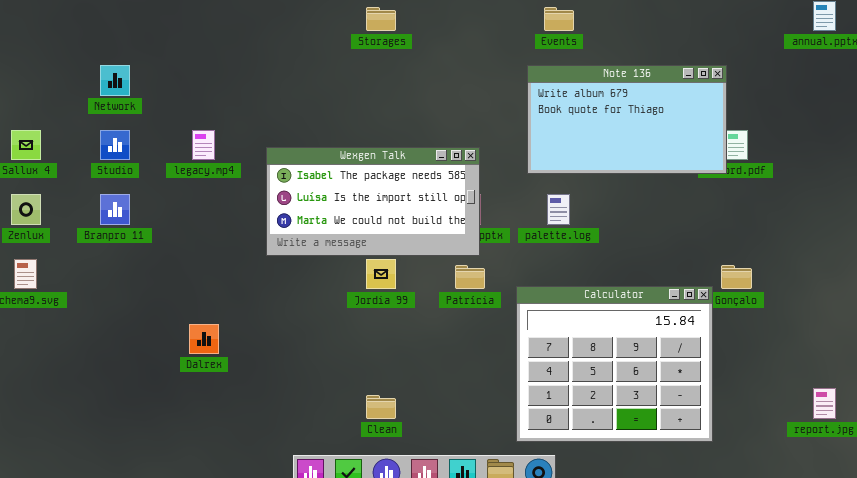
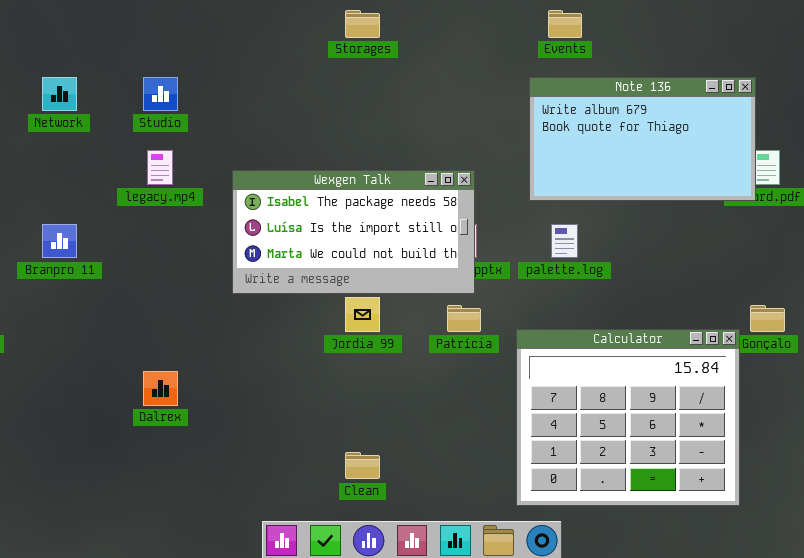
Studio: [100,130,130,160] -> [143,77,178,111], moved

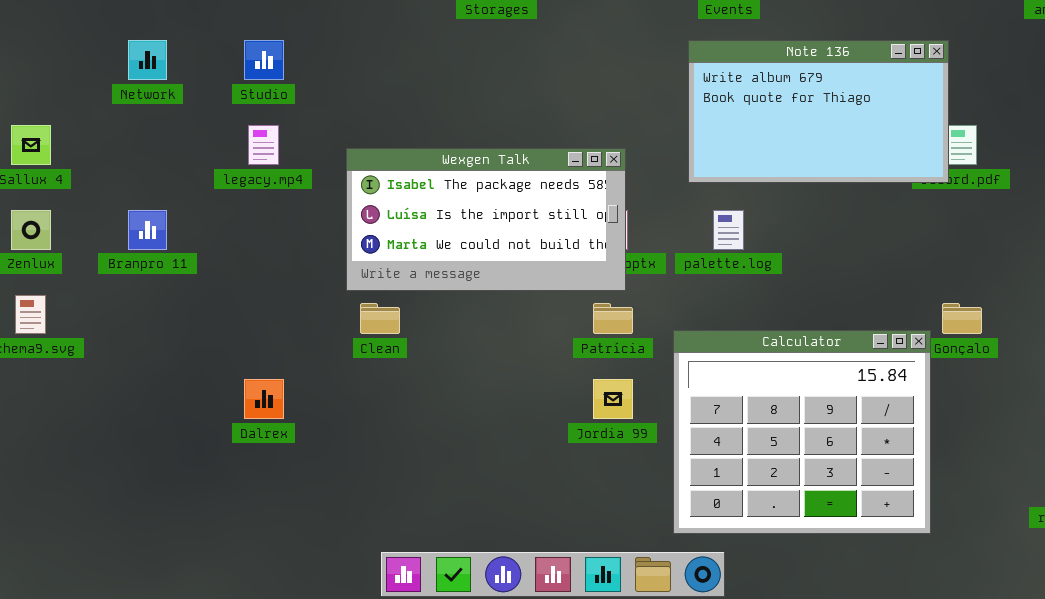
Jordia 99: [345,297,380,332] -> [593,379,633,419], moved
Clean: [345,452,380,479] -> [360,303,400,334], moved

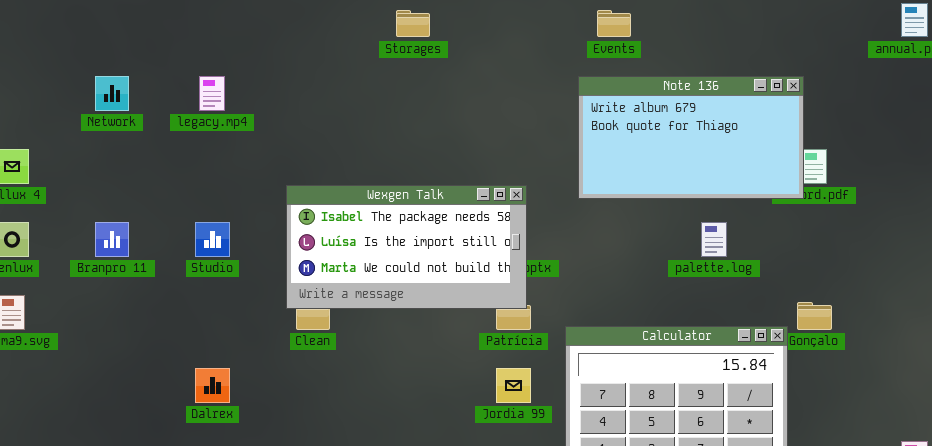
Studio: [244,40,284,80] -> [195,222,230,257], moved
legacy.mp4: [248,125,279,165] -> [199,76,225,111], moved
Wexgen Talk: [346,148,626,291] -> [286,185,527,309], moved
palette.log: [713,210,744,250] -> [701,222,727,257], moved

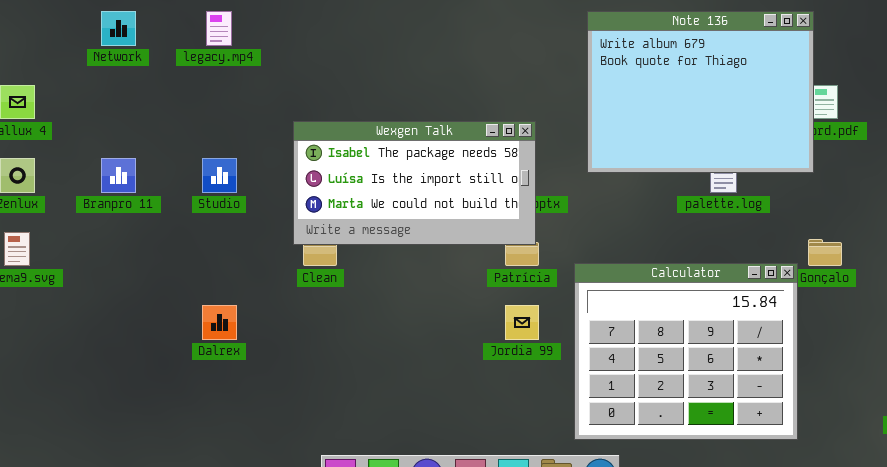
Note 136: [578,76,804,199] -> [587,11,814,173], resized

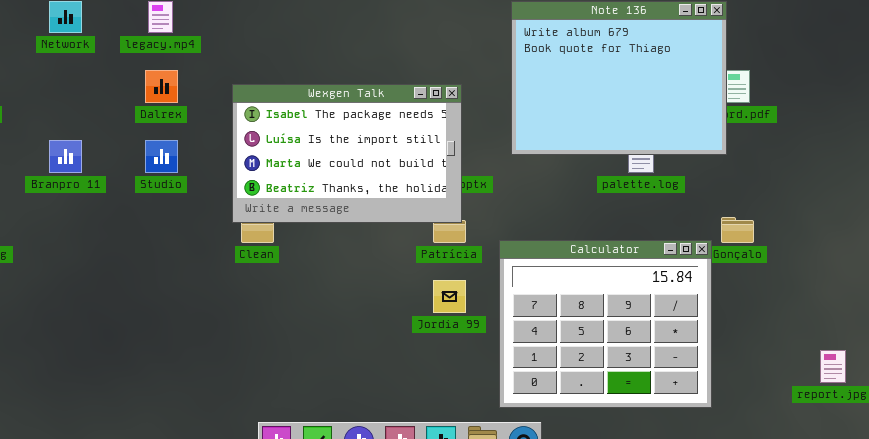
Wexgen Talk: [293,121,536,245] -> [232,84,462,223], resized
Dalrex: [202,305,237,340] -> [145,70,178,103], moved

